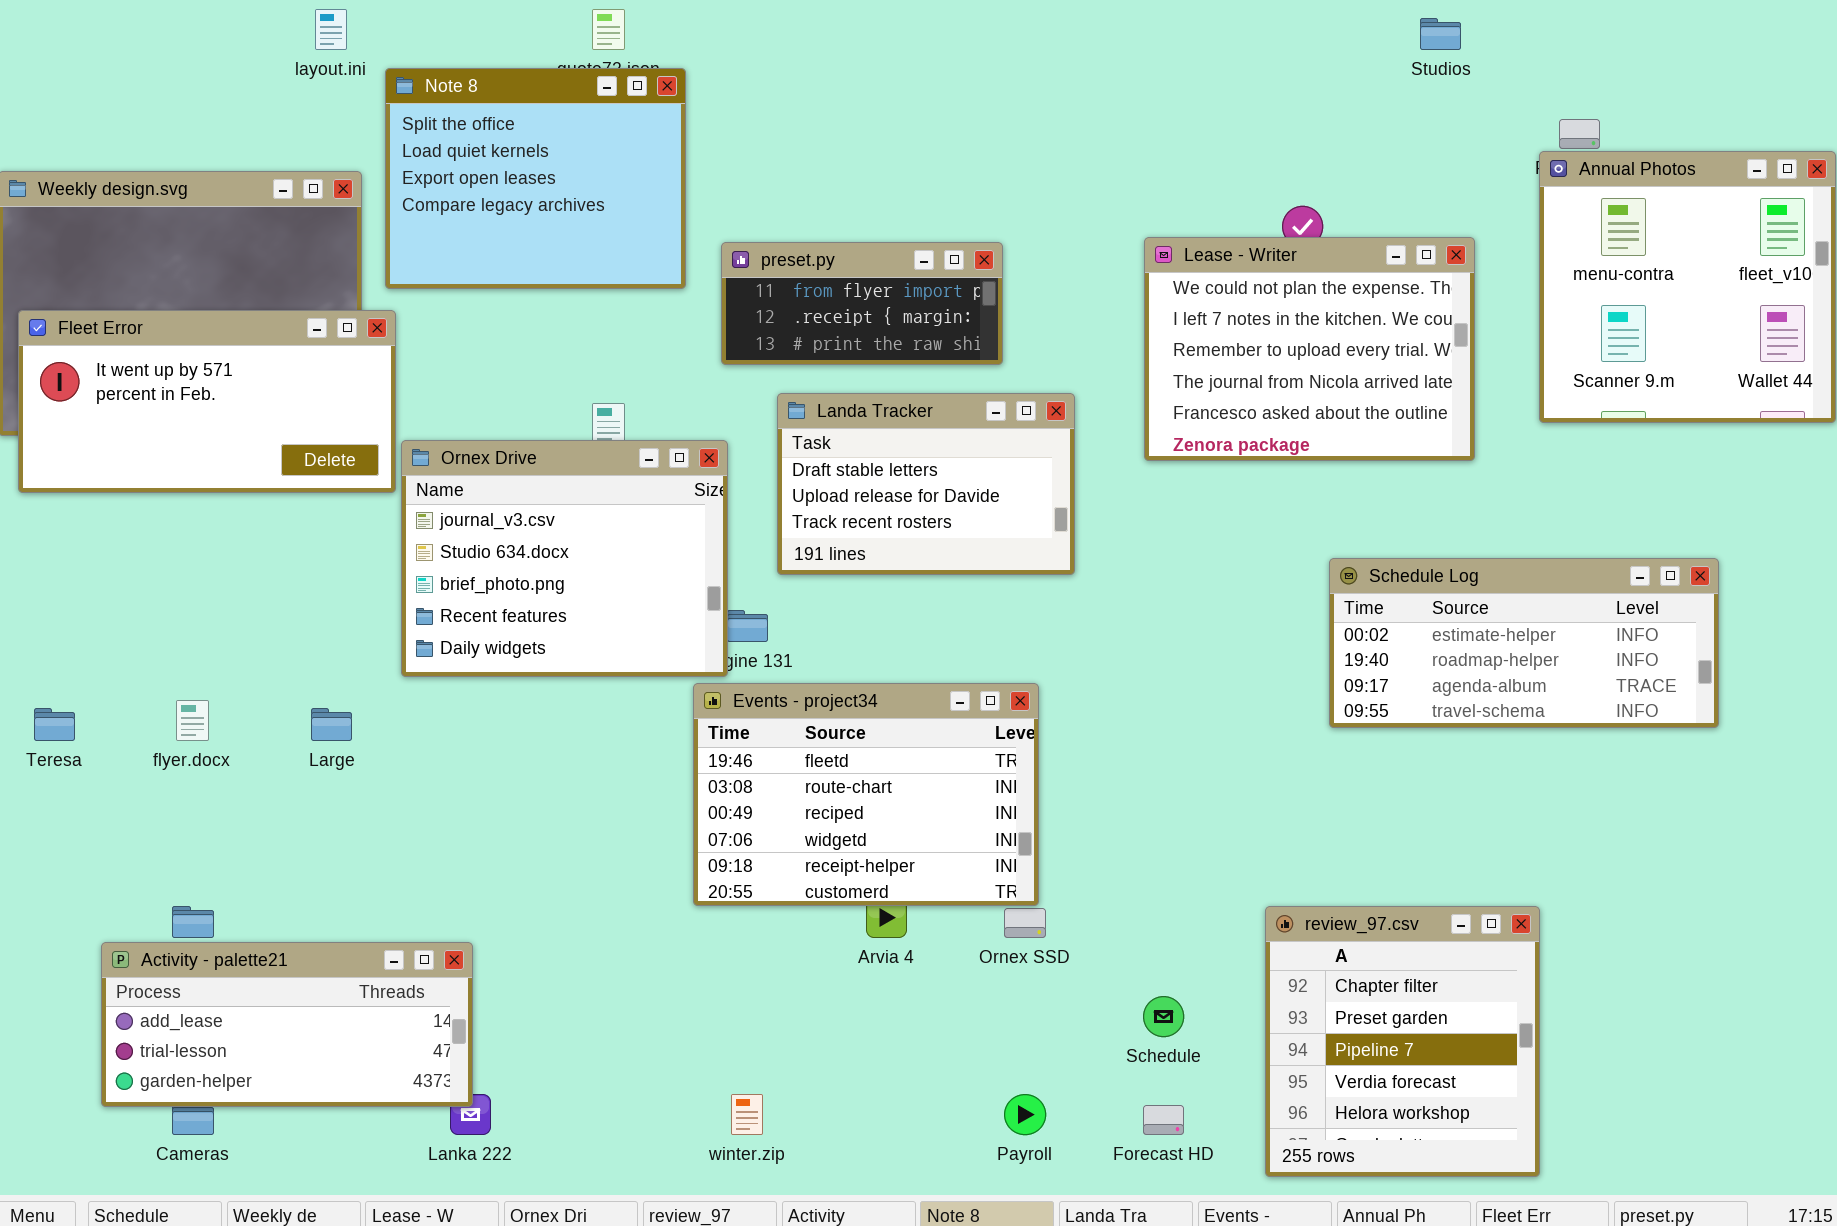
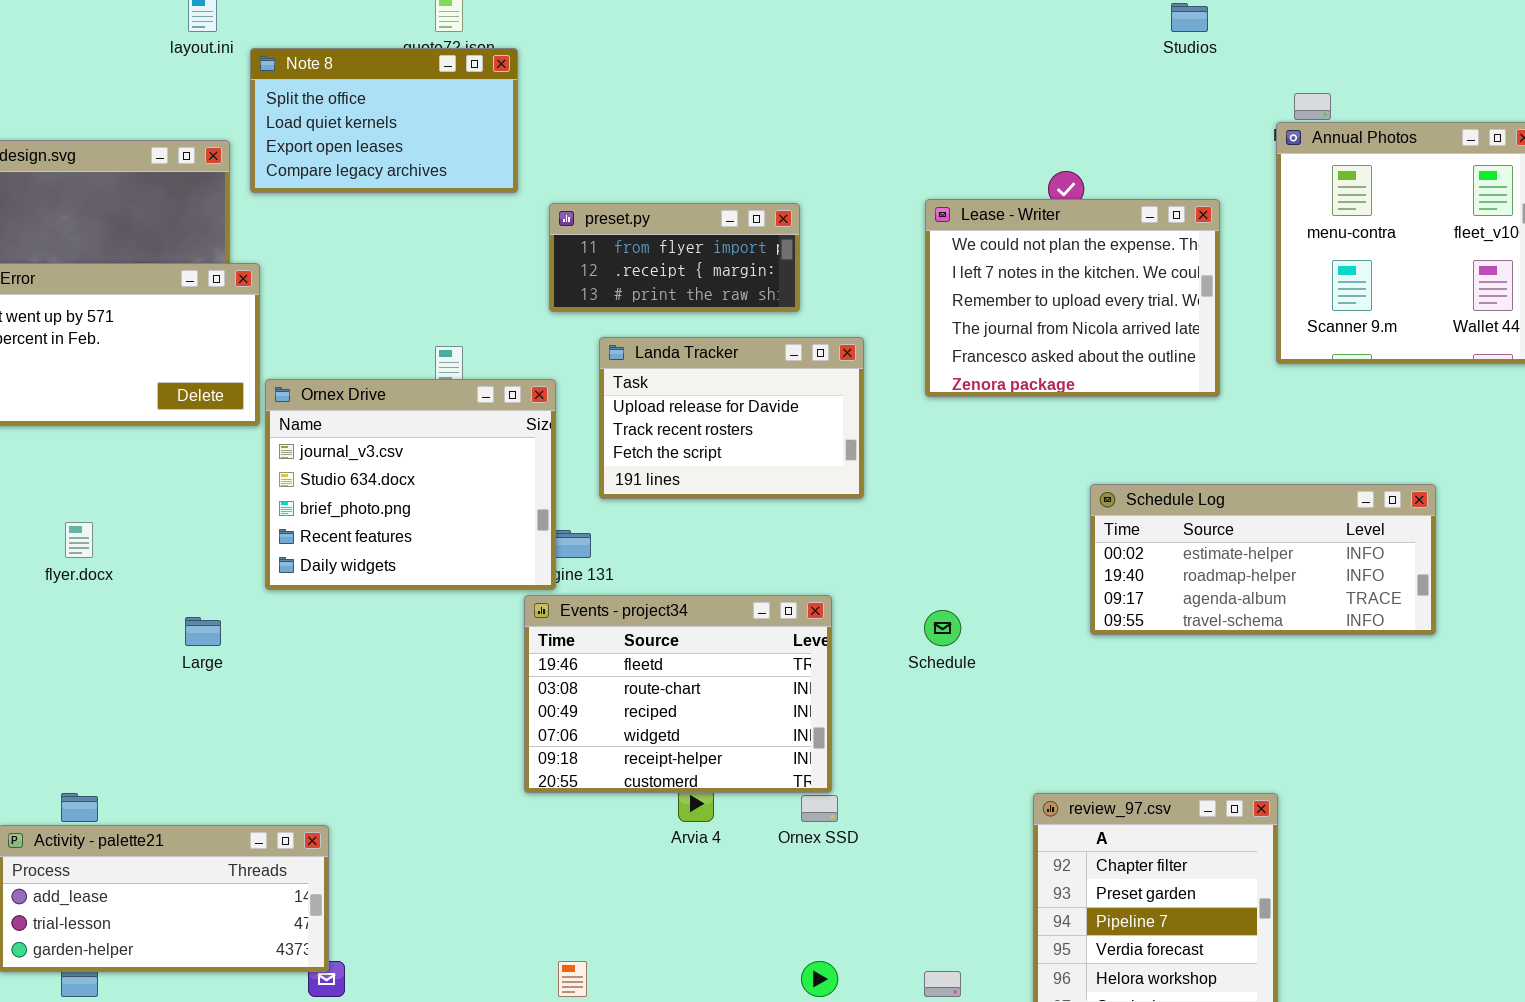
Note 8: [385,68,686,289] -> [250,48,518,193], resized
Landa Tracker: [777,393,1075,575] -> [599,337,864,499], scrolled down 1 row
flyer.docx: [176,700,209,741] -> [65,522,93,558], moved
Schedule: [1143,996,1184,1037] -> [924,610,961,646], moved

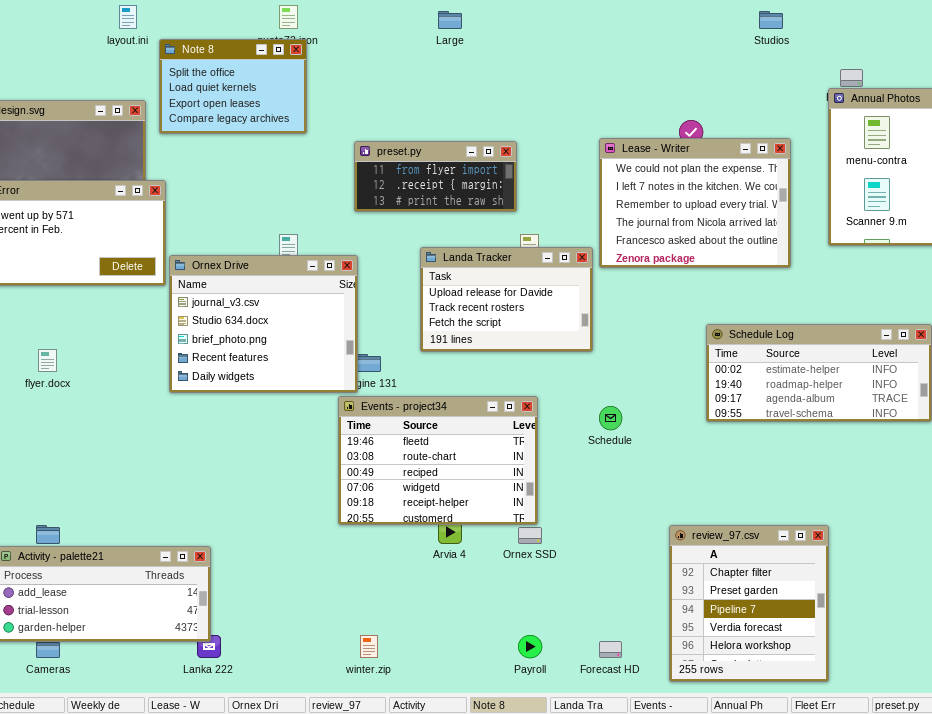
Note 8: [250,48,518,193] -> [159,39,307,134], resized
Landa Tracker: [599,337,864,499] -> [420,247,593,352], moved
Large: [185,617,221,646] -> [438,11,462,29], moved

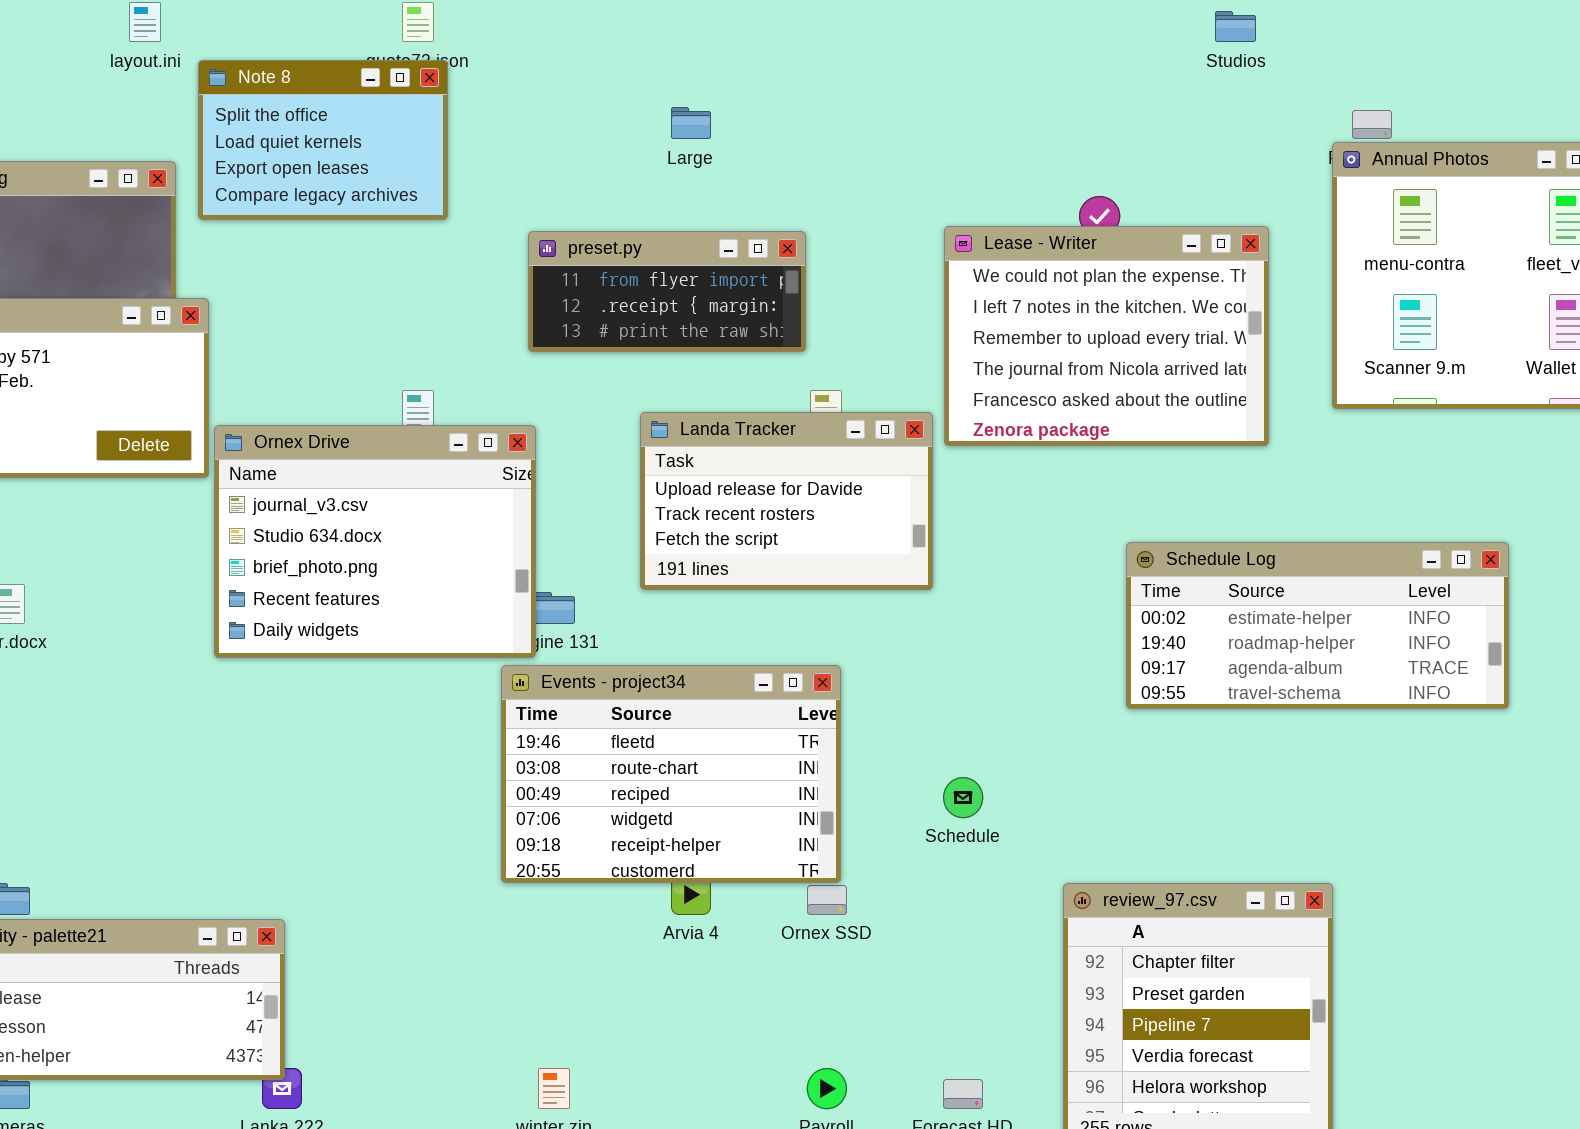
Large: [438,11,462,29] -> [671,107,711,139], moved
Schedule: [599,406,622,430] -> [943,777,983,818], moved

